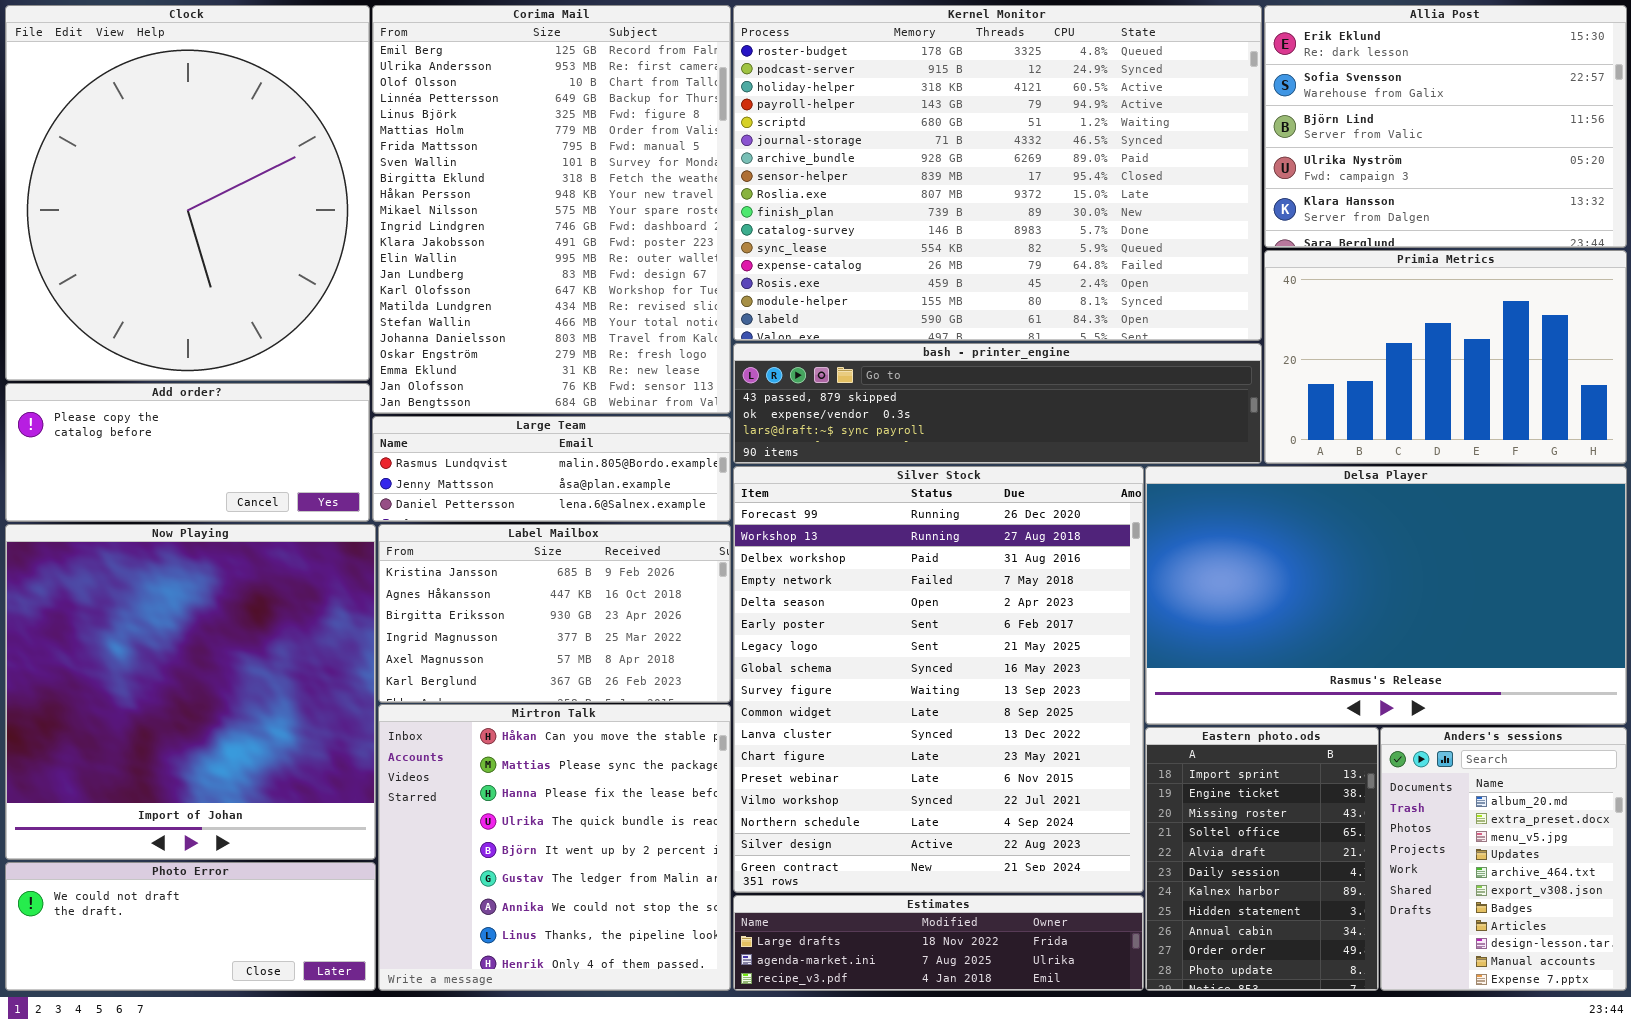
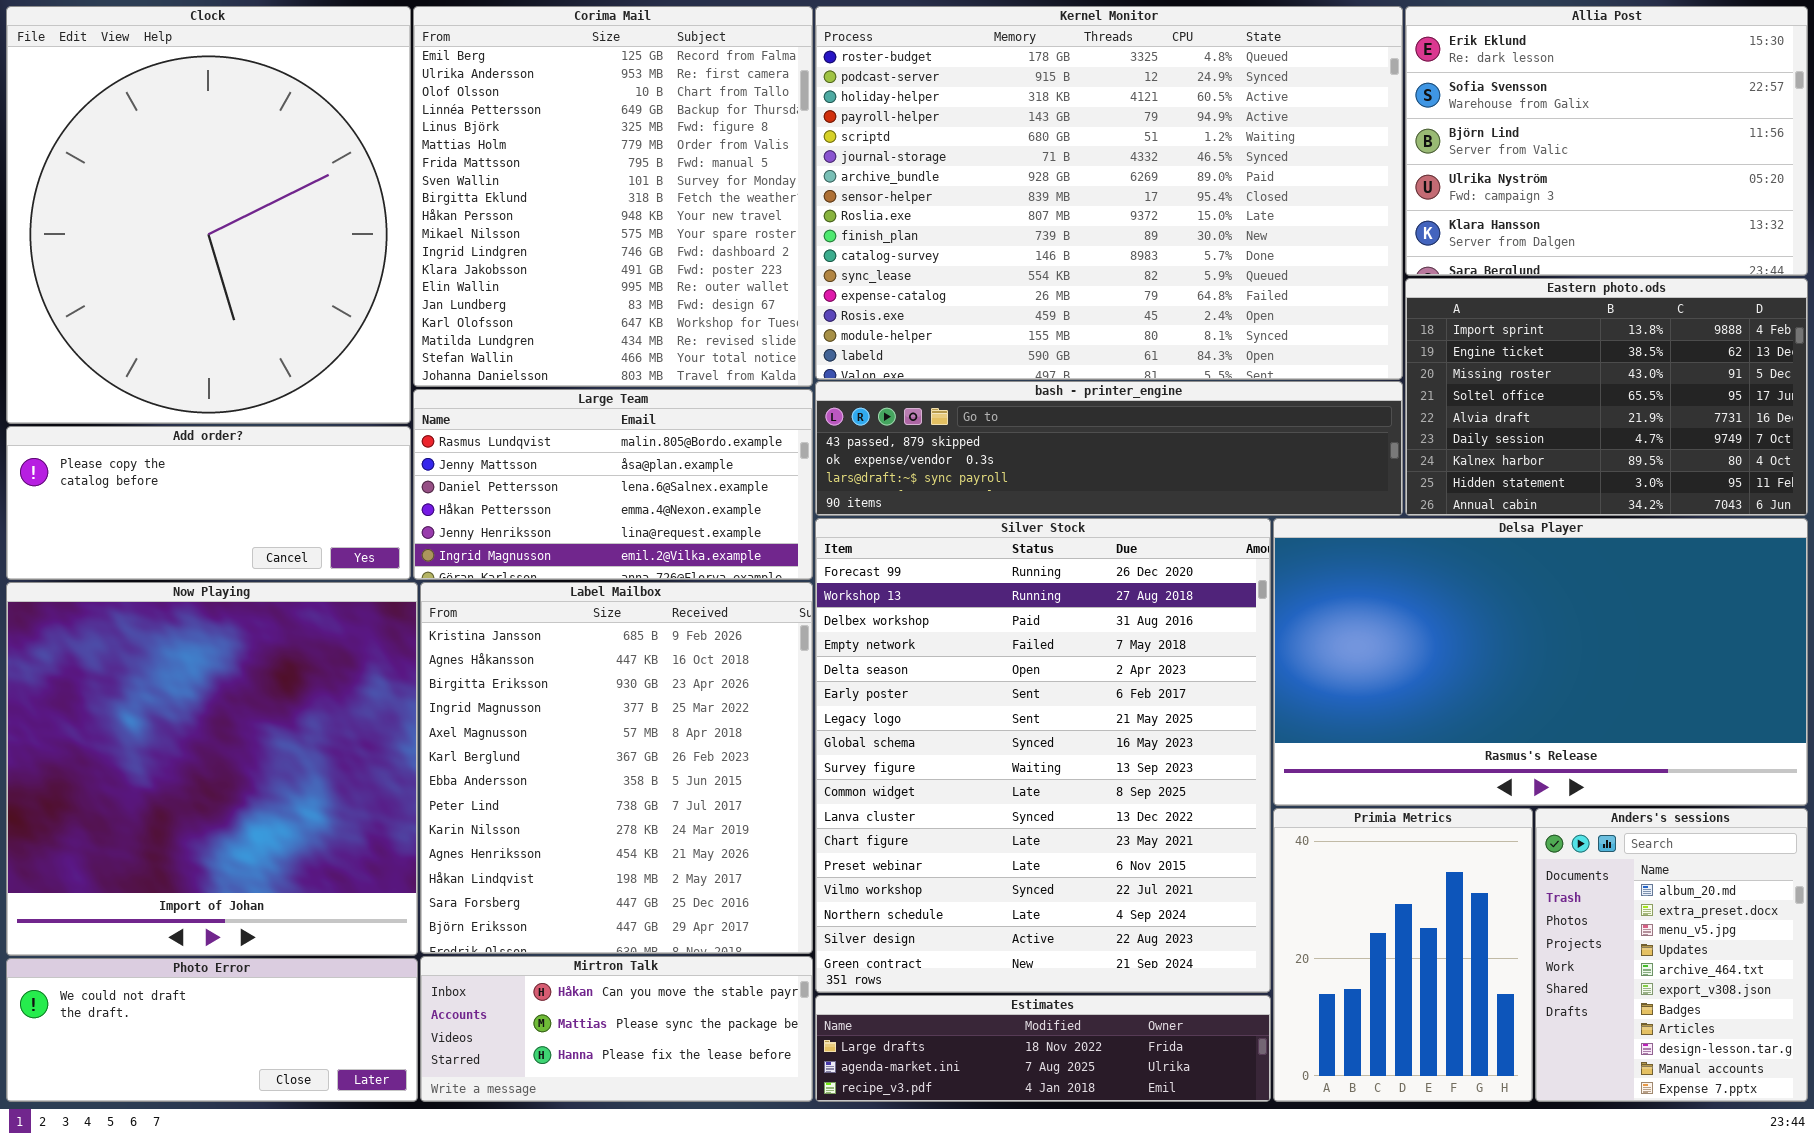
Corima Mail: [372,5,731,414] -> [413,6,813,387], resized
Primia Metrics: [1264,250,1627,464] -> [1273,808,1533,1102], moved, resized
Large Team: [372,416,731,522] -> [413,389,813,580], resized
Label Mailbox: [378,524,731,703] -> [420,582,813,954], resized
Mirtron Talk: [378,704,731,991] -> [420,956,813,1102], resized
Eastern photo.ods: [1145,727,1379,991] -> [1405,278,1808,516], moved, resized

